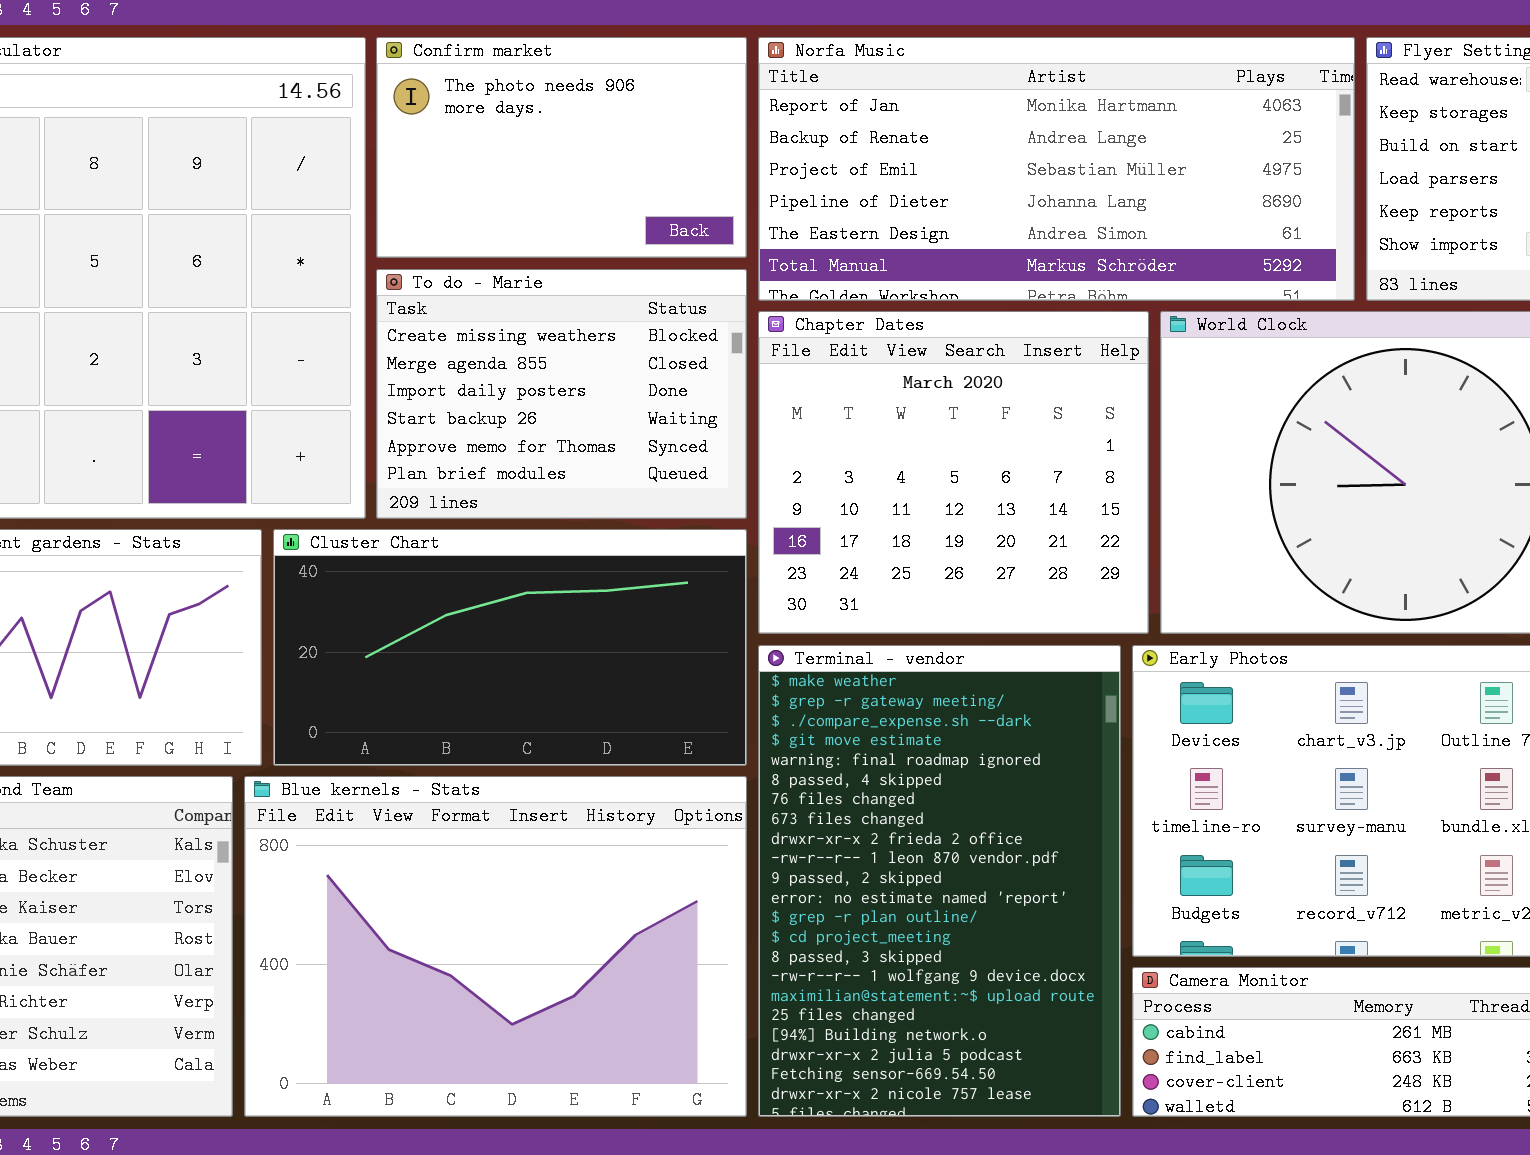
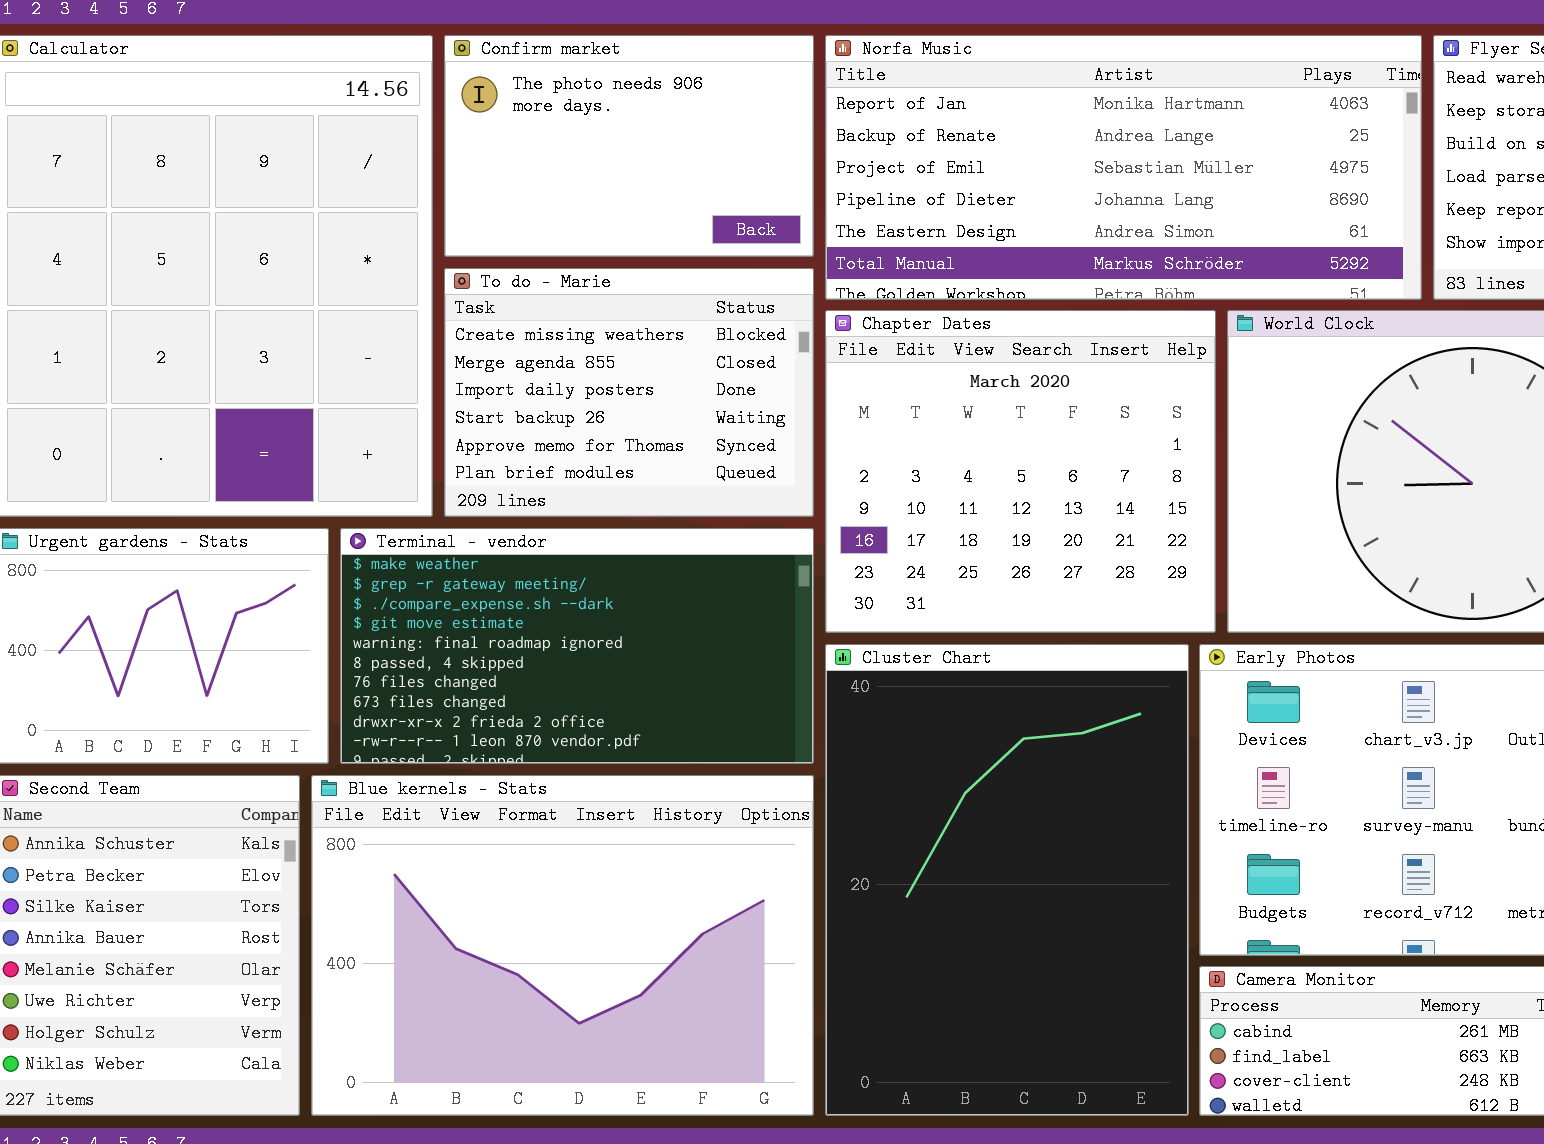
Cluster Chart: [273,529,747,766] -> [825,644,1189,1116], moved, resized
Terminal - vendor: [758,645,1121,1117] -> [340,528,814,764], moved, resized

